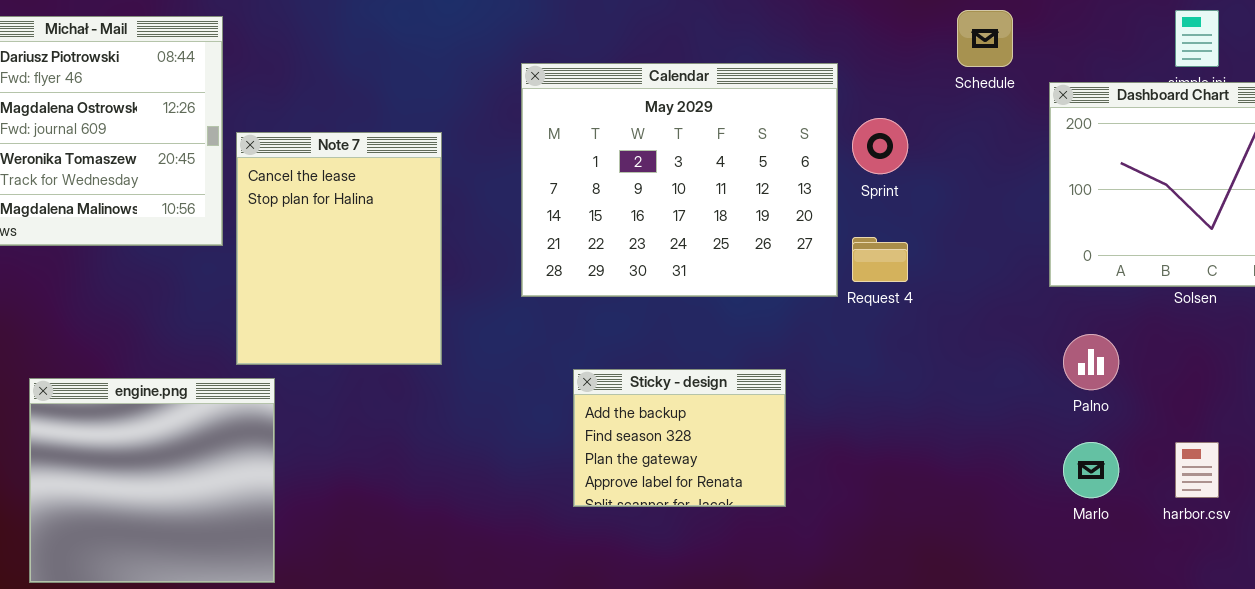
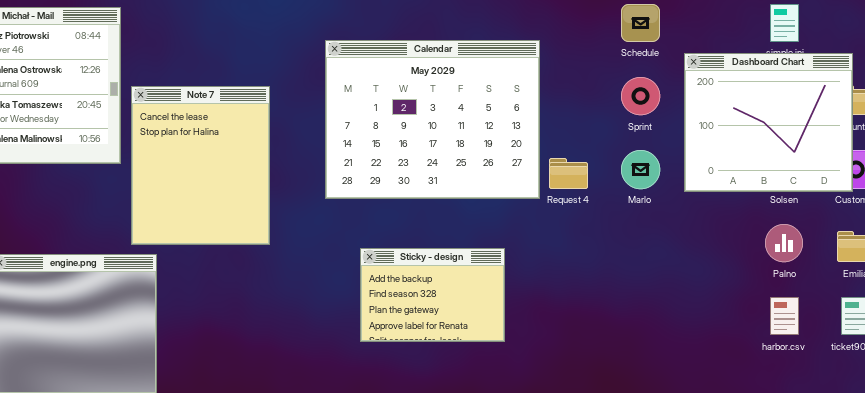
Sprint: [852,118,908,174] -> [621,77,660,115], moved
Palno: [1063,334,1119,390] -> [765,224,803,262], moved
Marlo: [1063,442,1119,498] -> [621,150,660,189], moved

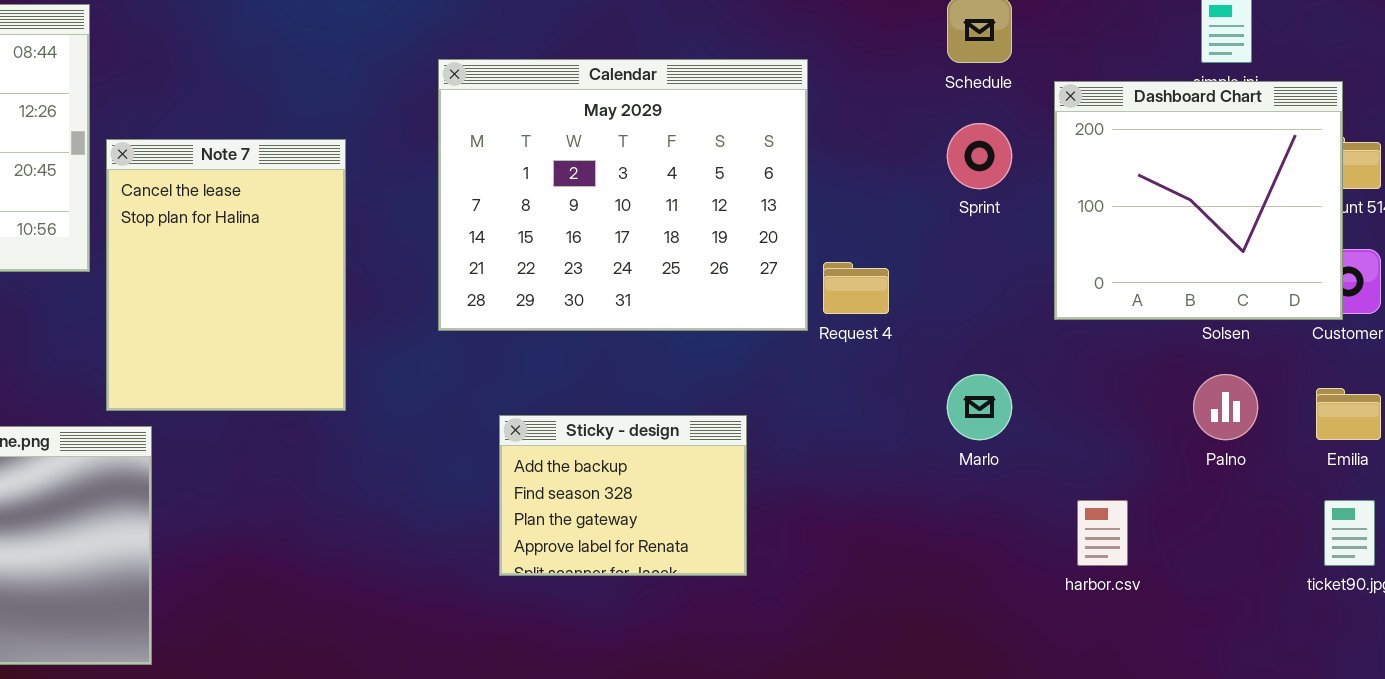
Marlo: [621,150,660,189] -> [947,374,1012,440], moved
harbor.csv: [770,297,799,335] -> [1077,500,1128,566], moved

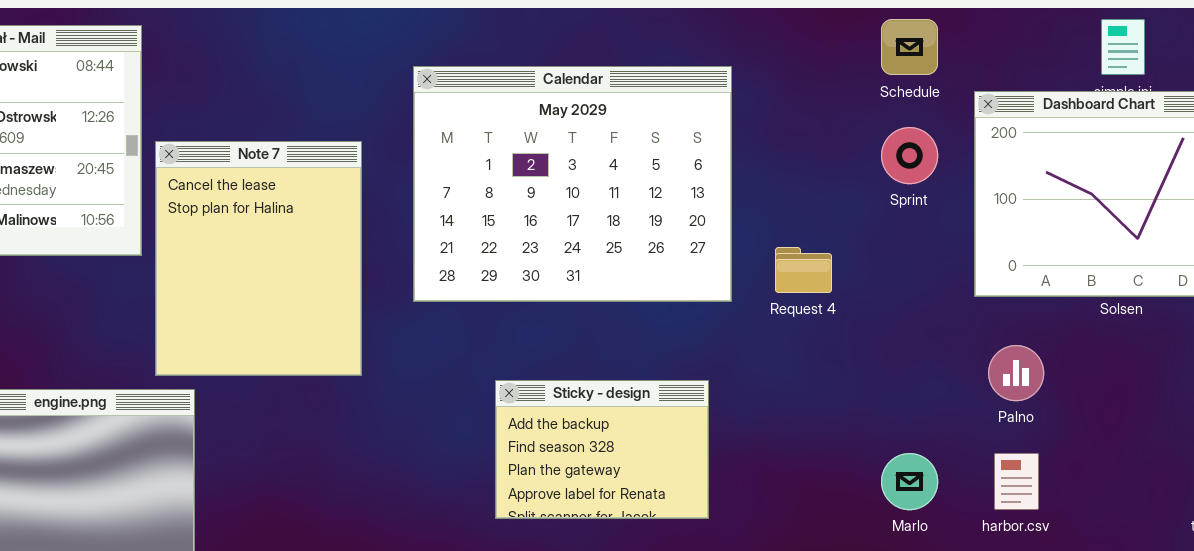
Calendar: [438,59,808,331] -> [413,66,732,302], moved
Marlo: [947,374,1012,440] -> [881,453,938,510], moved
Palno: [1193,374,1258,440] -> [988,345,1044,401], moved

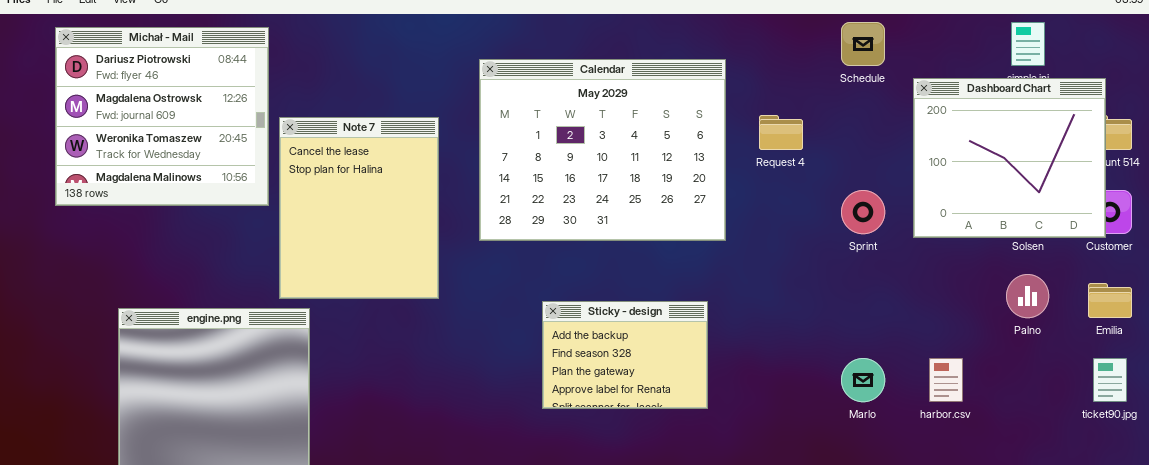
Sprint: [881,127,938,184] -> [841,190,885,234], moved
Request 4: [775,247,832,293] -> [759,115,803,150], moved
Palno: [988,345,1044,401] -> [1006,274,1049,318], moved

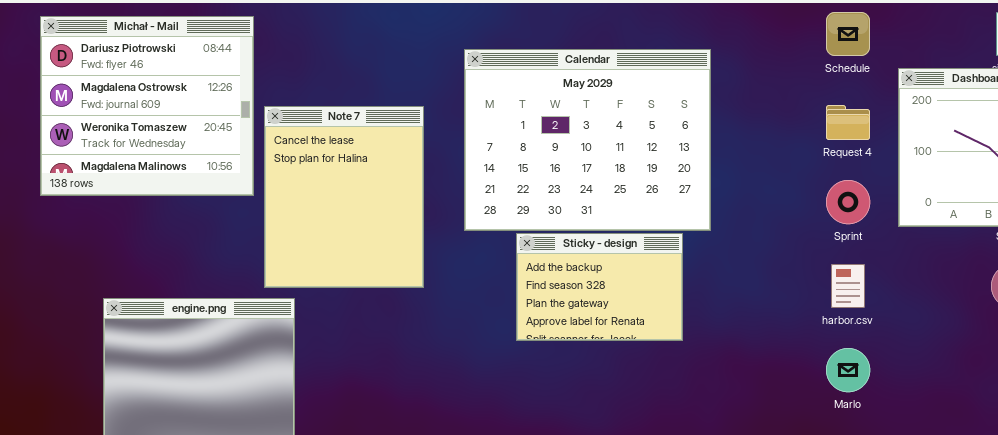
Request 4: [759,115,803,150] -> [826,105,870,140], moved
Sticky - design: [542,301,708,409] -> [516,233,683,341], moved
harbor.csv: [929,358,963,402] -> [831,264,865,308], moved

